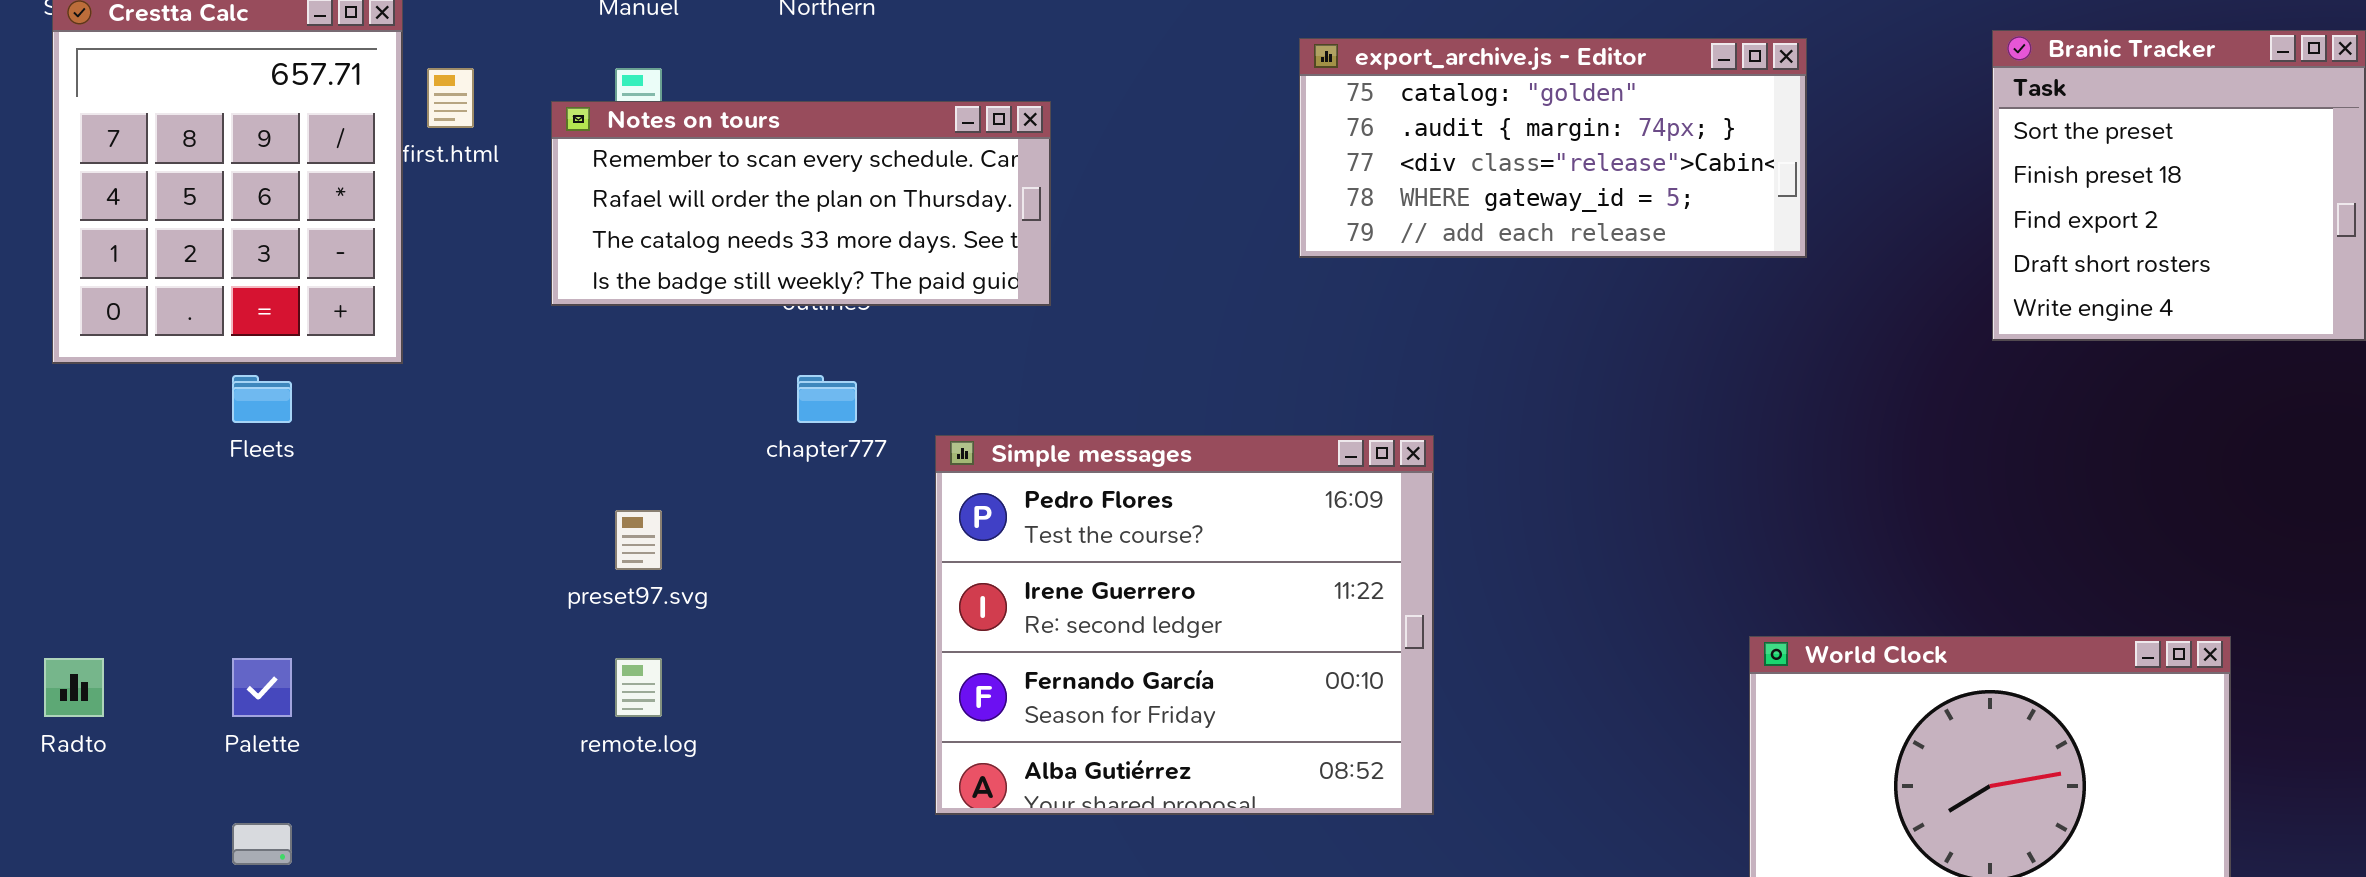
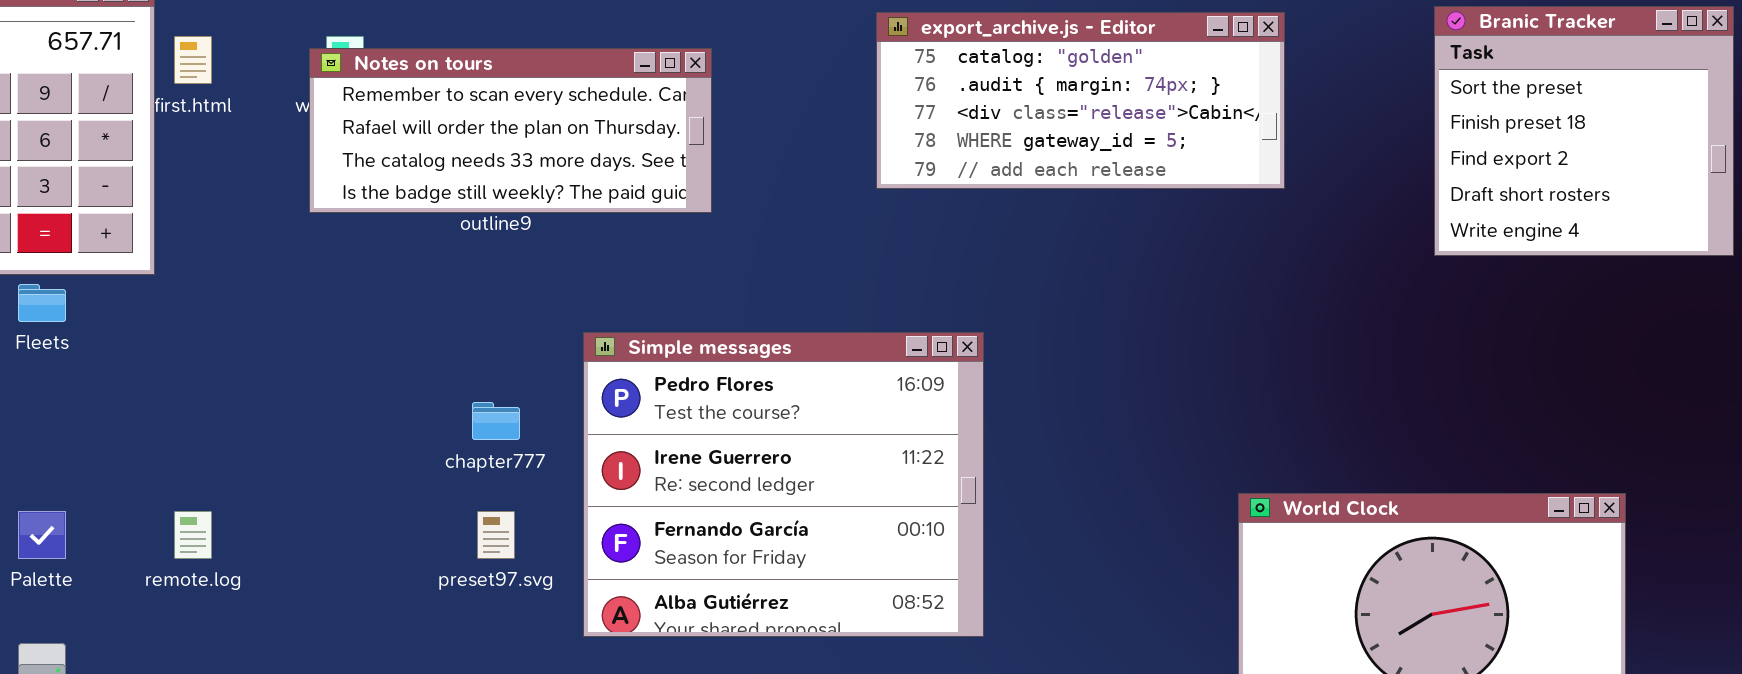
Notes on tours: [551,101,1051,306] -> [309,48,712,213], moved
chapter777: [797,375,857,423] -> [472,402,520,440], moved
preset97.svg: [615,510,662,570] -> [477,511,515,559], moved
remote.log: [615,658,662,717] -> [174,511,212,559], moved

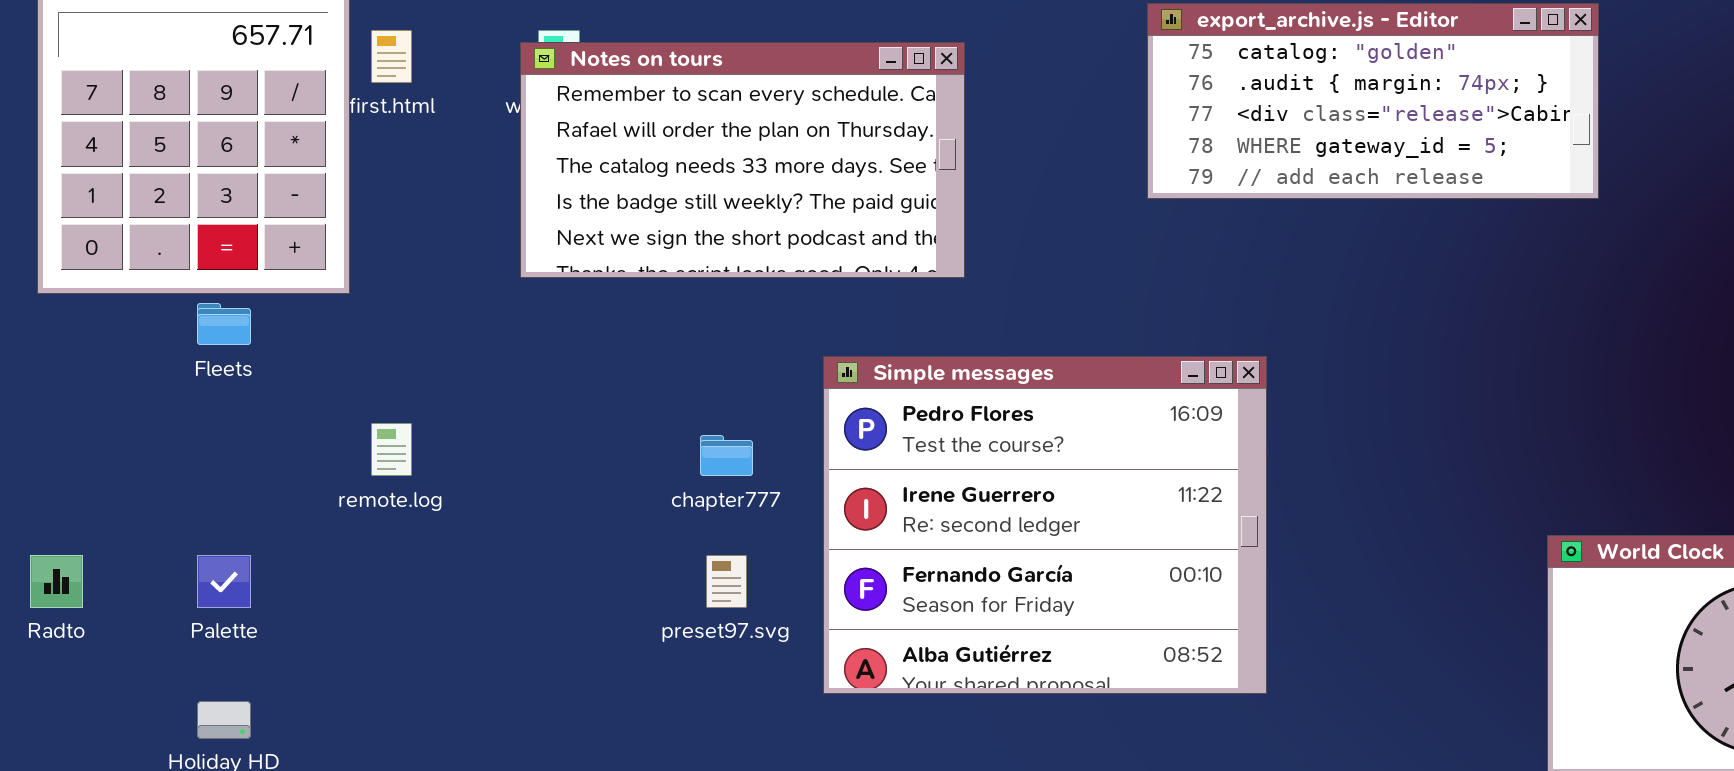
Notes on tours: [309,48,712,213] -> [520,42,965,278], resized
remote.log: [174,511,212,559] -> [371,423,412,476], moved

